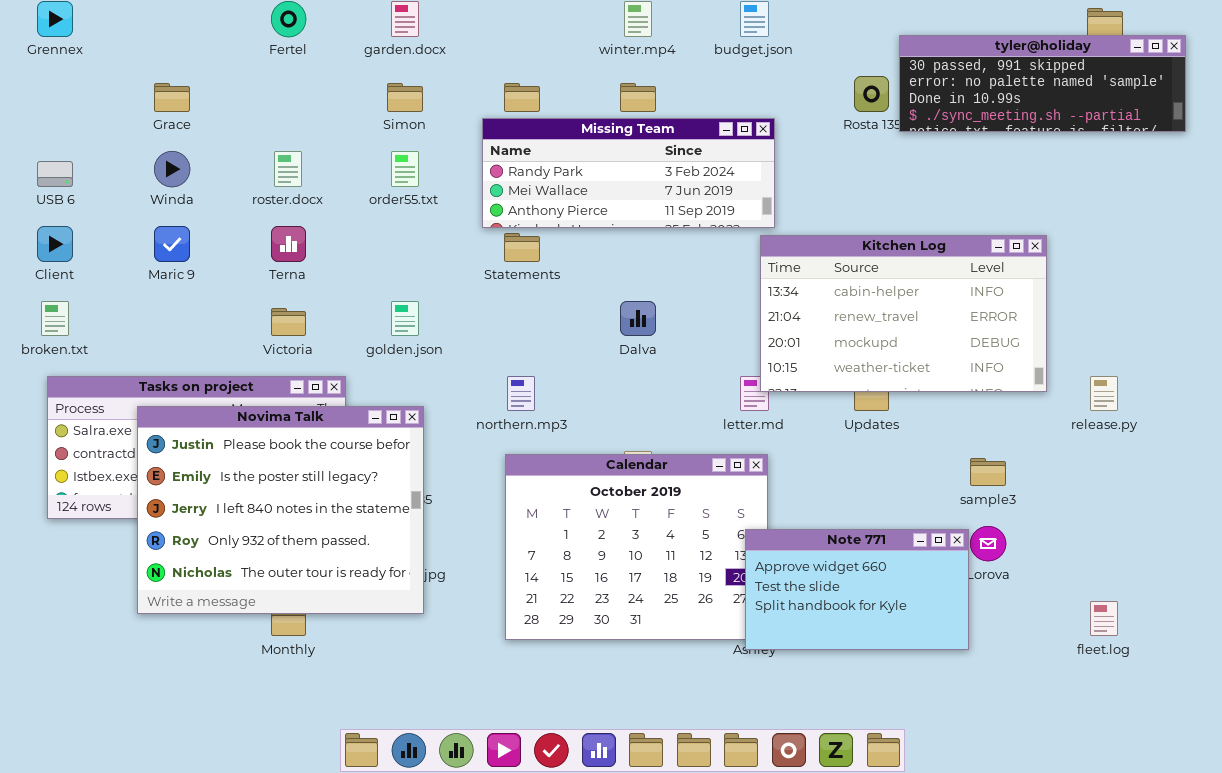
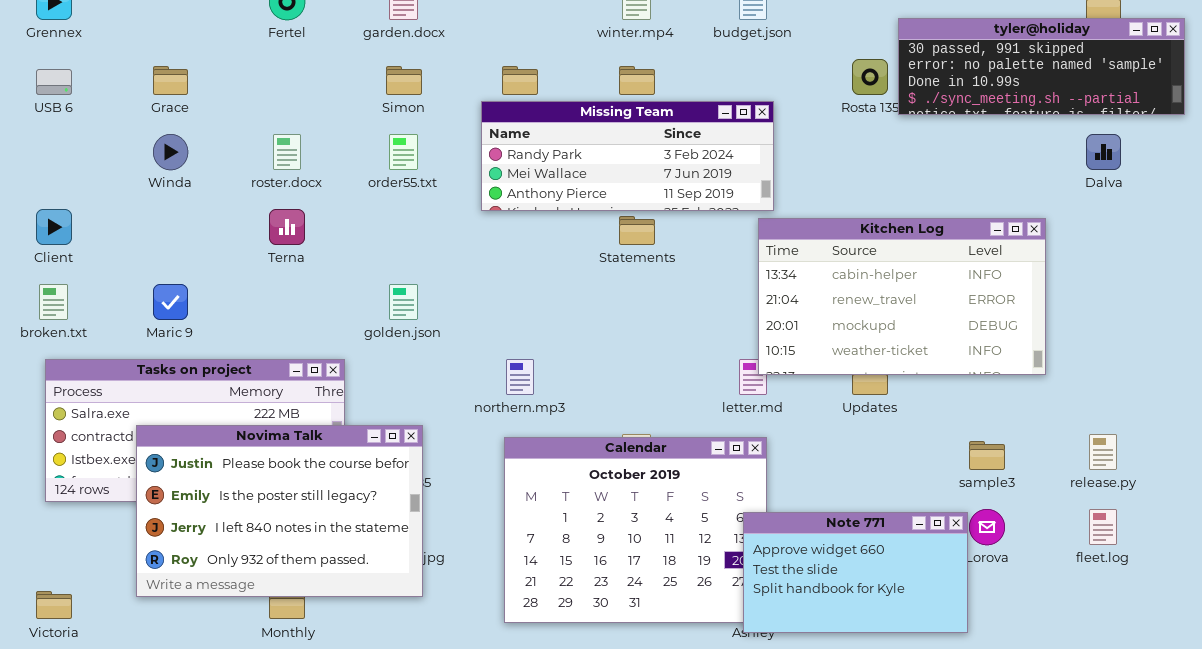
USB 6: [37,161,73,187] -> [36,69,72,95], moved
Maric 9: [154,226,190,262] -> [153,284,188,320], moved
Statements: [504,233,540,262] -> [619,216,655,245], moved
Dalva: [620,301,656,336] -> [1086,134,1121,170], moved
Victoria: [271,308,306,336] -> [36,591,72,619], moved
release.py: [1090,376,1118,411] -> [1089,434,1117,470], moved
Novima Talk: [137,406,424,614] -> [136,425,423,597], resized
fleet.log: [1090,601,1118,636] -> [1089,509,1117,545], moved

